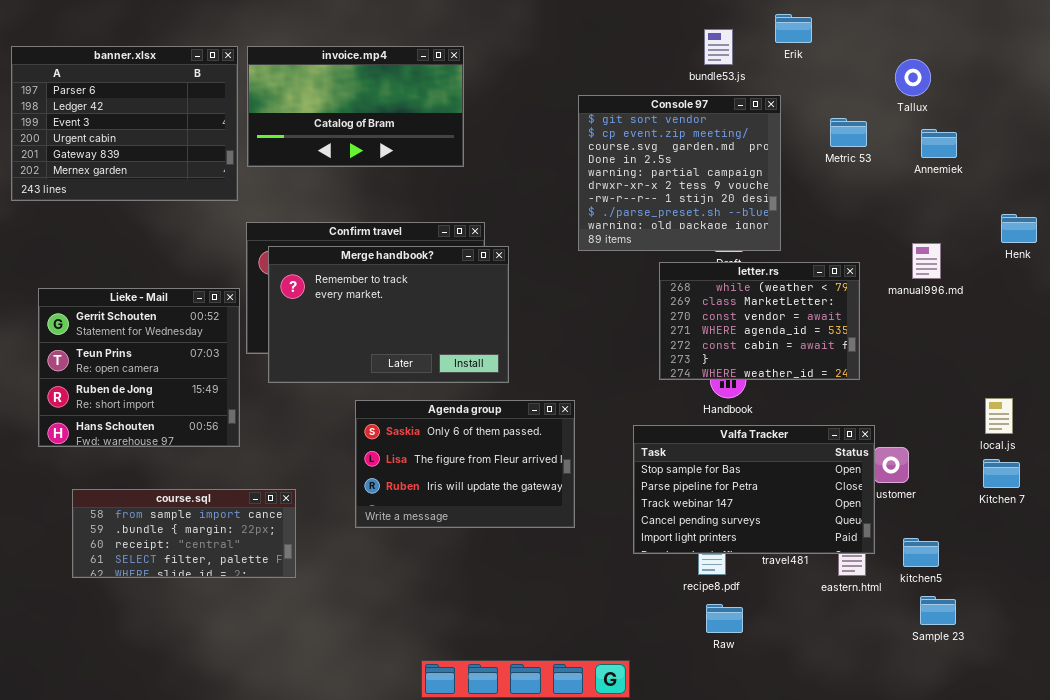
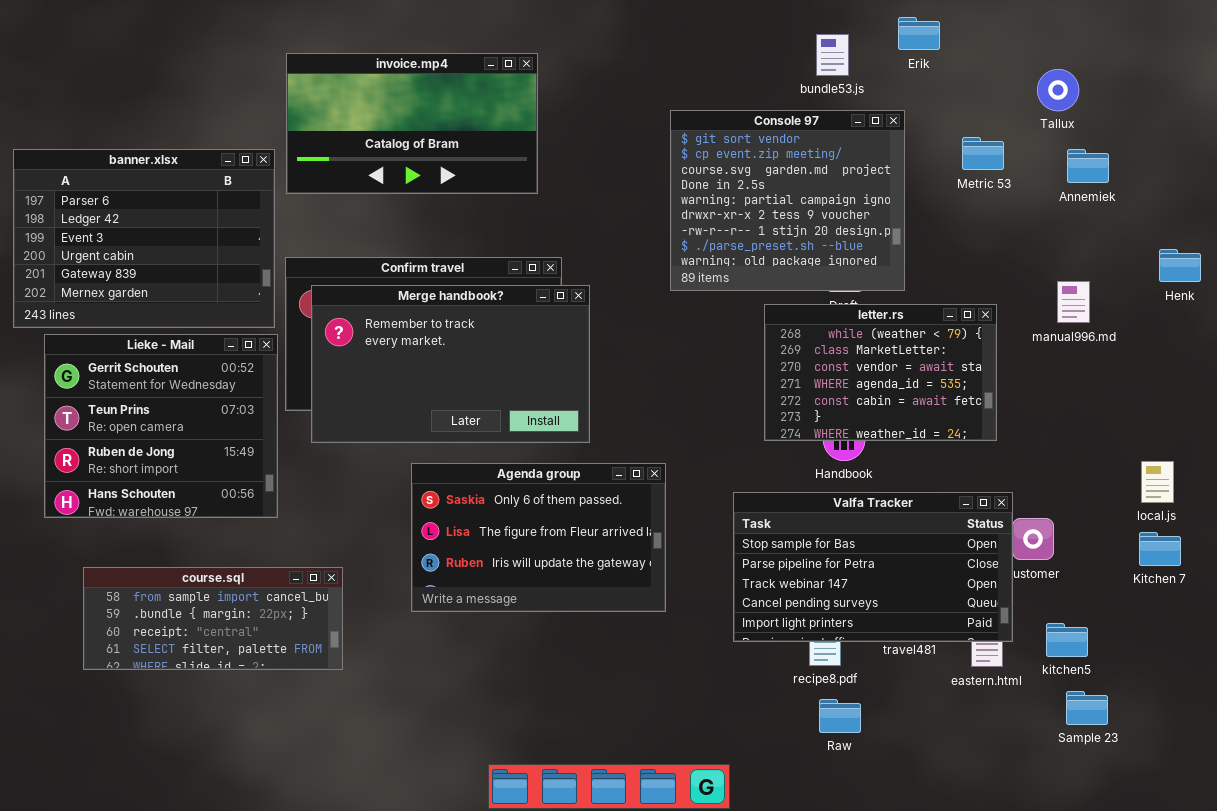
banner.xlsx: [11,46,238,201] -> [13,149,275,328], moved

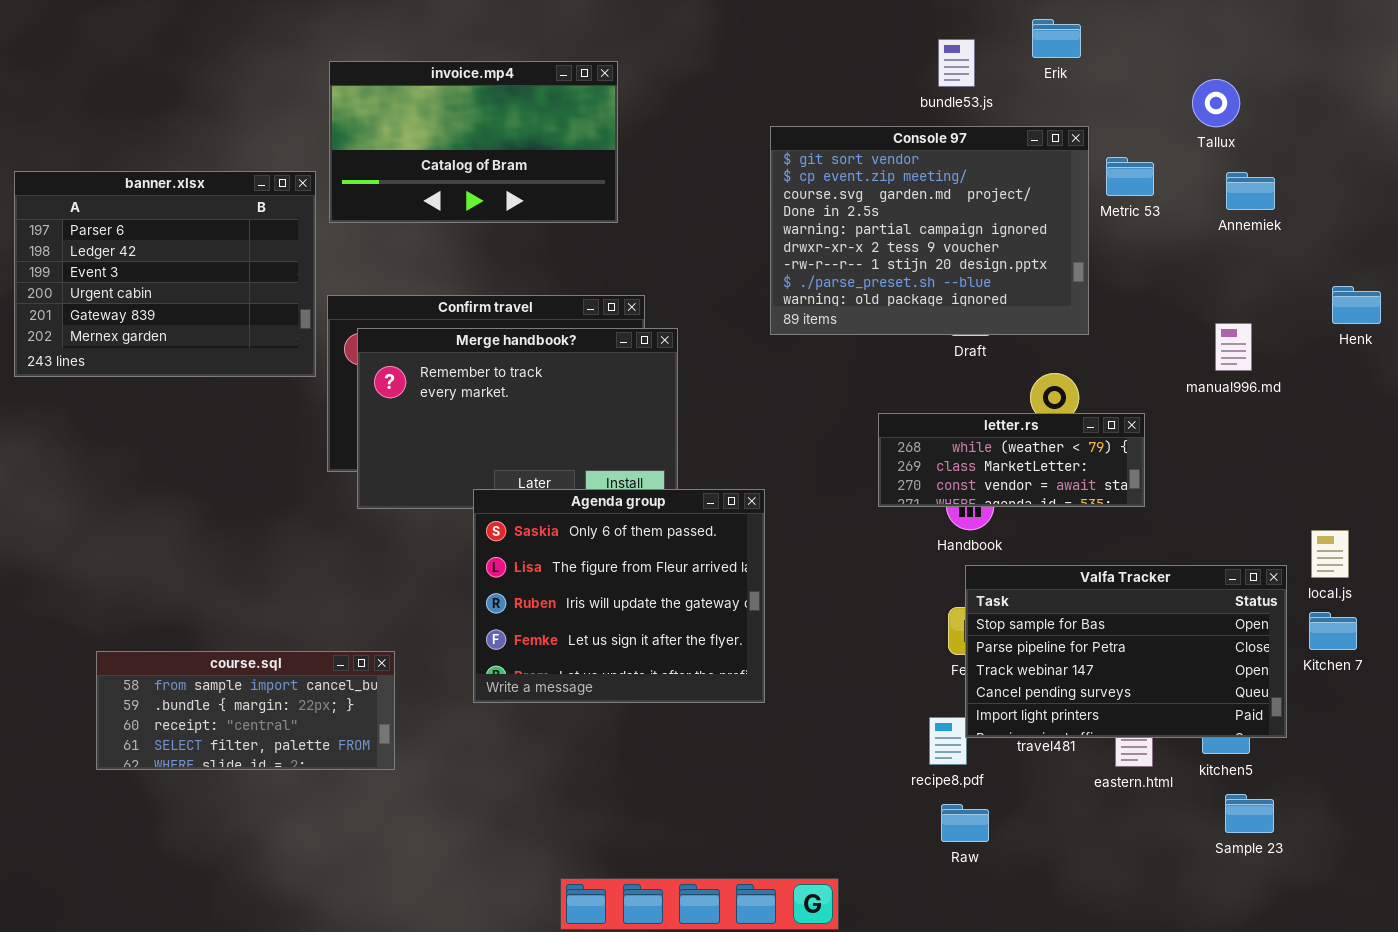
Console 97: [670,110,905,291] -> [770,126,1089,335], resized
letter.rs: [764,304,997,441] -> [878,413,1145,507], resized
Lieke - Mail: [44,334,278,518] -> none, closed
Agenda group: [411,463,666,612] -> [473,489,765,703], resized
Valfa Tracker: [733,492,1013,642] -> [965,565,1287,738], moved

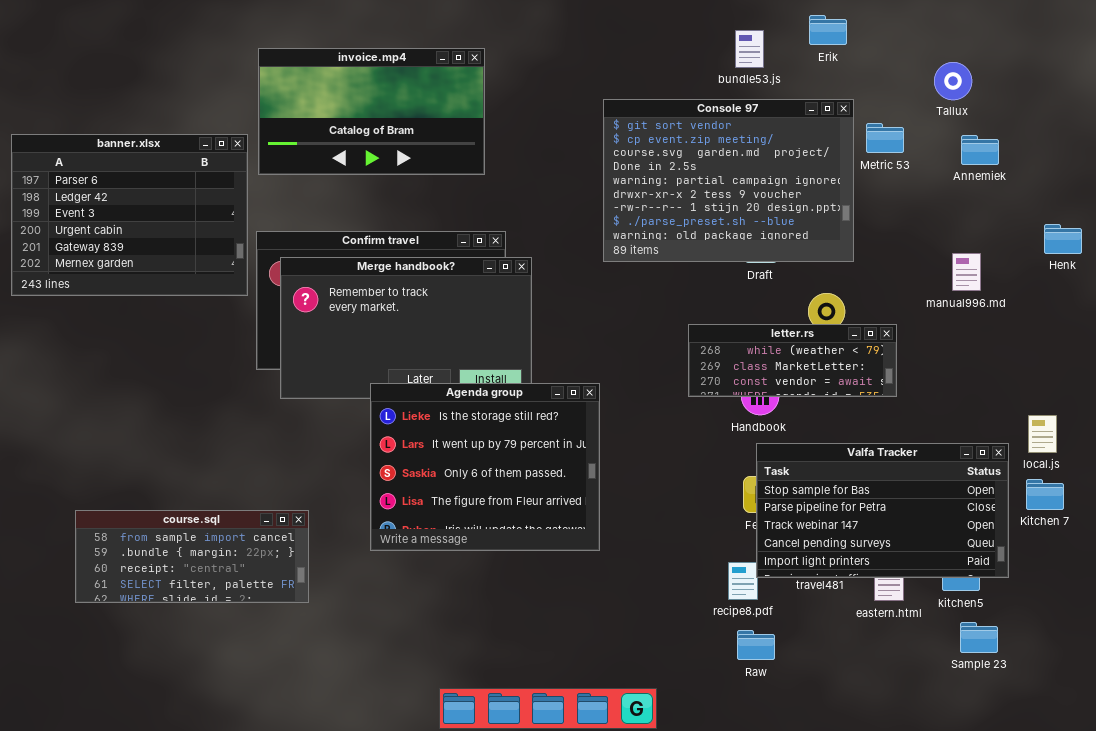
Agenda group: [473,489,765,703] -> [370,383,600,551], scrolled up 2 rows

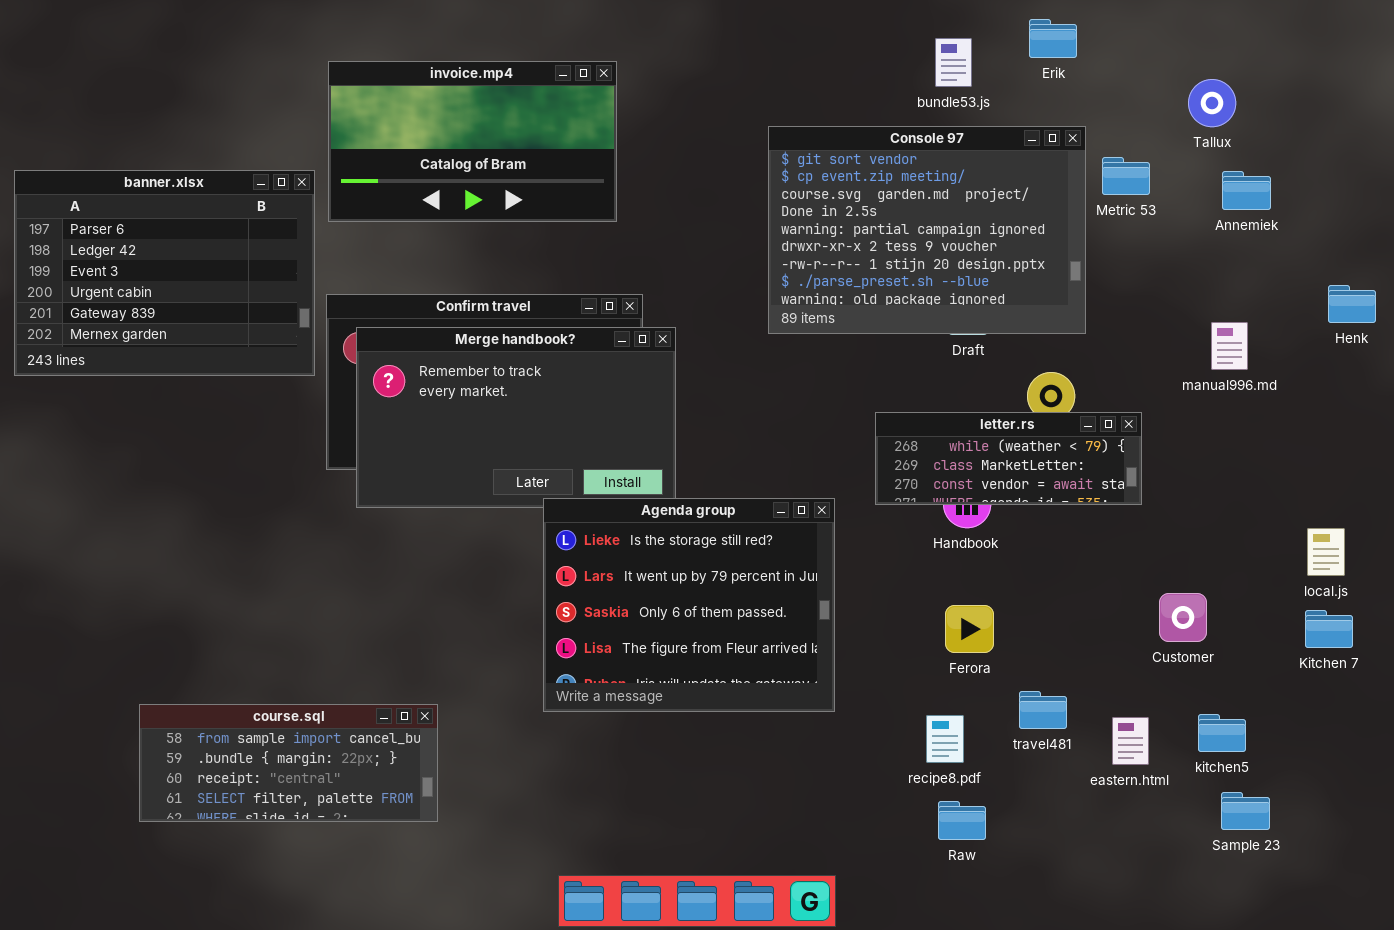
Agenda group: [370,383,600,551] -> [543,498,835,712], moved
Valfa Tracker: [756,443,1009,578] -> none, closed
course.sql: [75,510,309,603] -> [139,704,438,822], moved

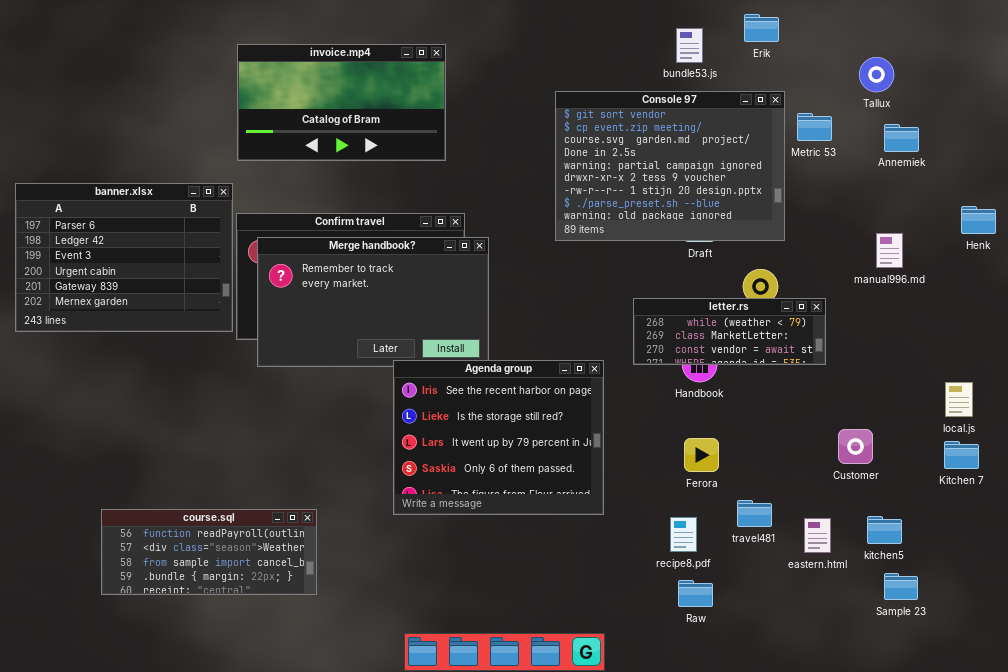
banner.xlsx: [14,170,315,376] -> [15,183,233,332], moved
Agenda group: [543,498,835,712] -> [393,360,604,515], scrolled up 1 row
course.sql: [139,704,438,822] -> [101,509,317,595], scrolled up 2 rows

